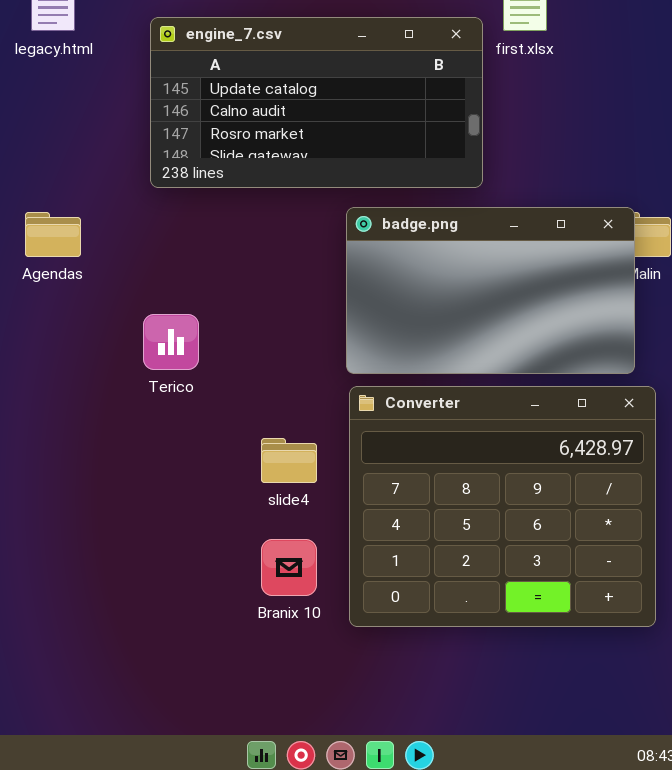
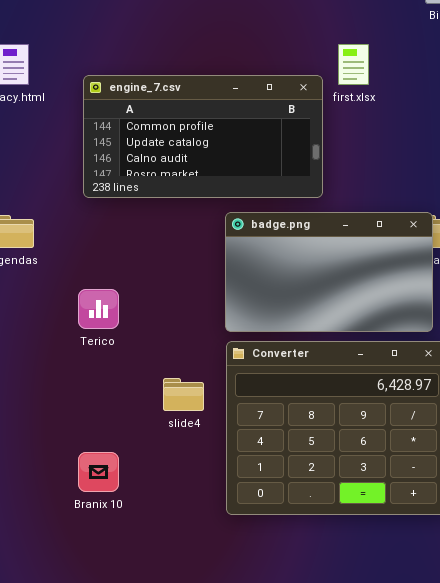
engine_7.csv: [150,17,483,188] -> [83,75,323,198], scrolled up 1 row
Branix 10: [261,539,317,596] -> [78,452,119,492], moved

